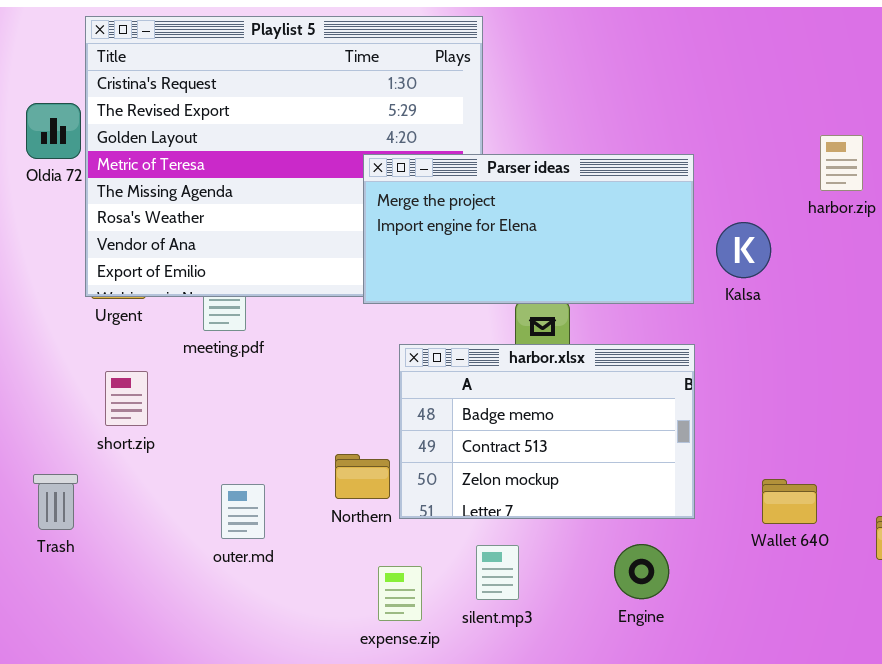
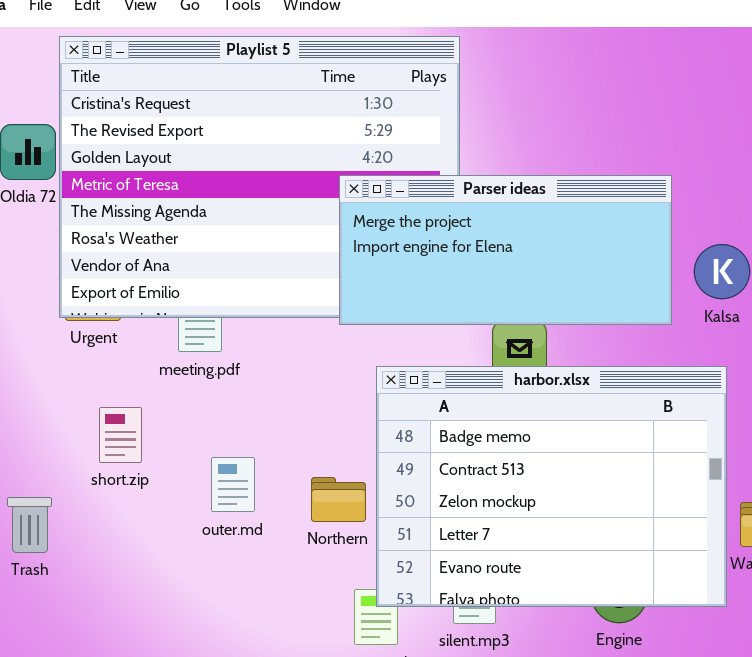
harbor.xlsx: [399,344,695,519] -> [376,366,727,607], resized
short.zip: [105,371,148,426] -> [99,407,142,463], moved
outer.md: [221,484,265,539] -> [211,457,255,512], moved

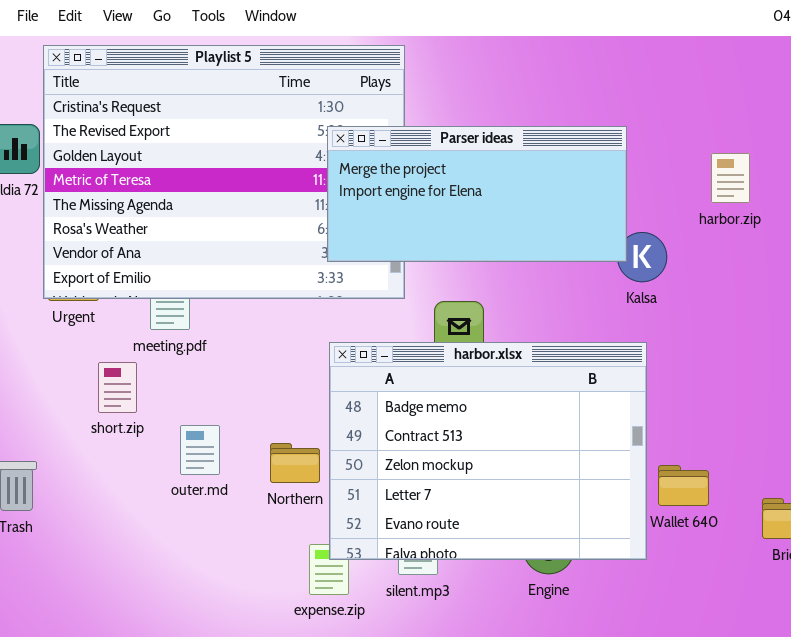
Parser ideas: [339,175,672,325] -> [327,126,627,262], moved
short.zip: [99,407,142,463] -> [98,362,137,413], moved

